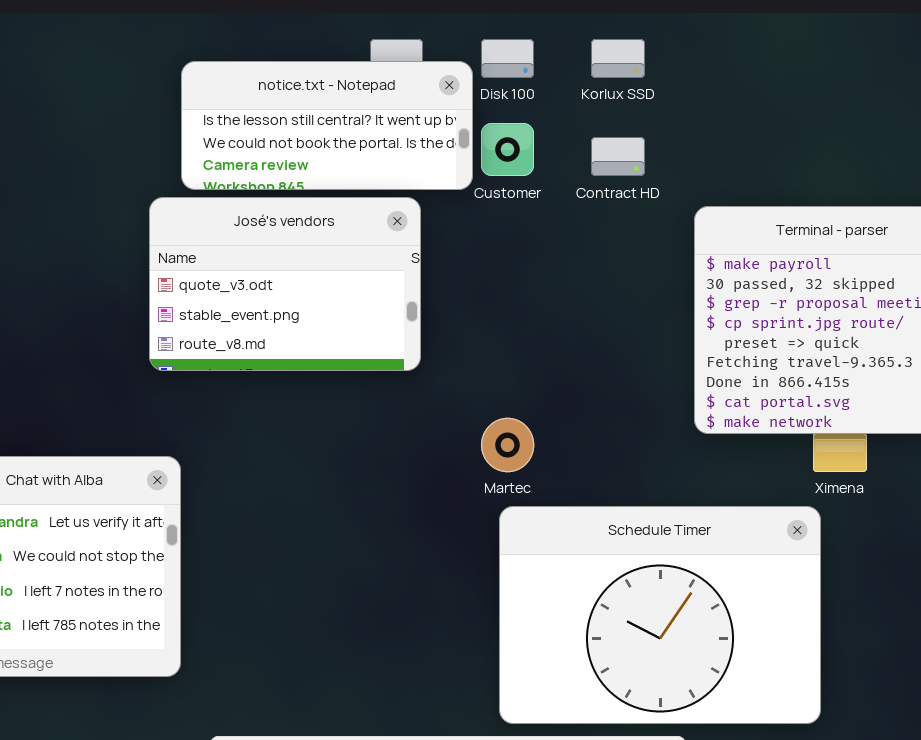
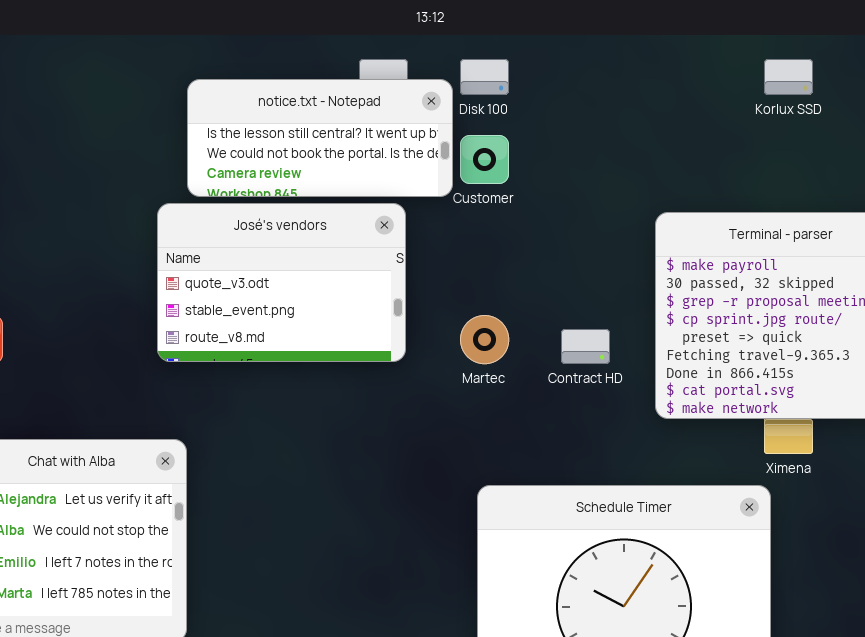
Korlux SSD: [591,39,645,78] -> [764,59,813,95], moved
Contract HD: [591,137,645,176] -> [561,329,610,364], moved
Martec: [481,418,534,472] -> [460,315,509,364], moved

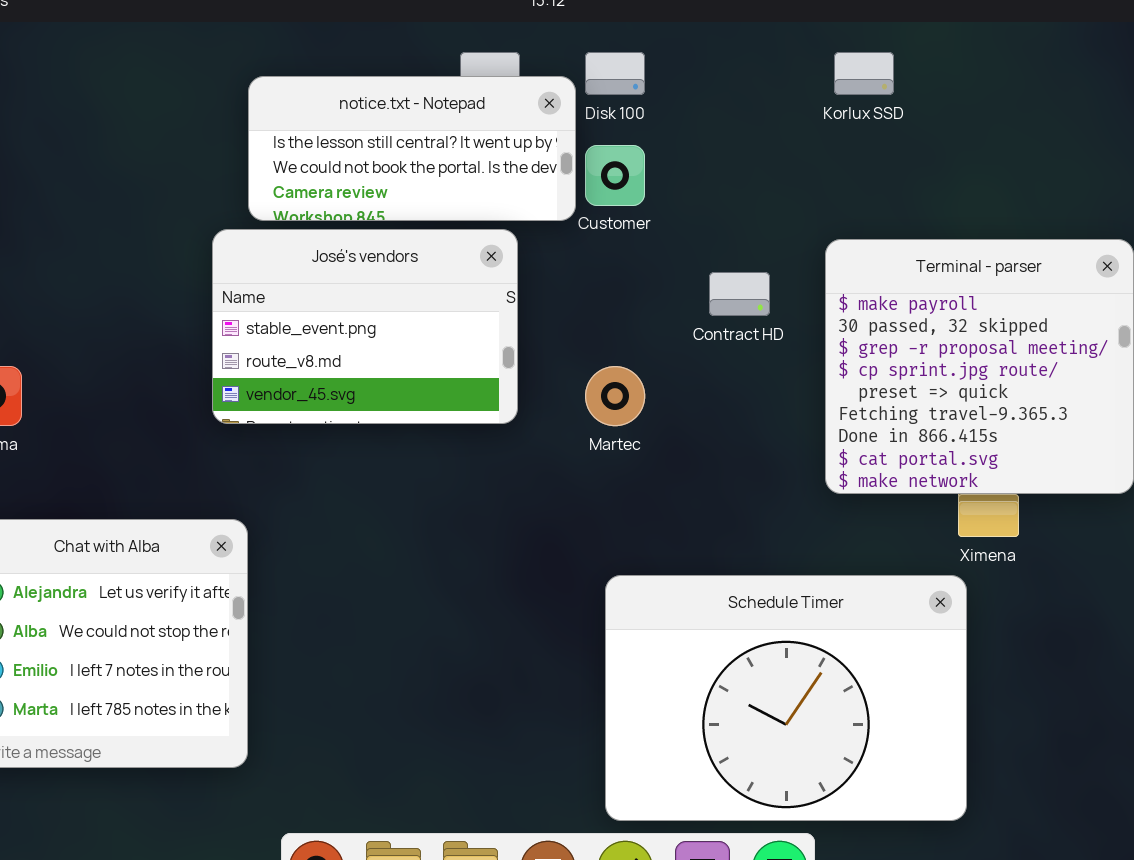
Korlux SSD: [764,59,813,95] -> [834,52,894,95], moved
José's vendors: [157,203,406,362] -> [212,229,518,424], scrolled down 1 row
Contract HD: [561,329,610,364] -> [709,272,770,316], moved

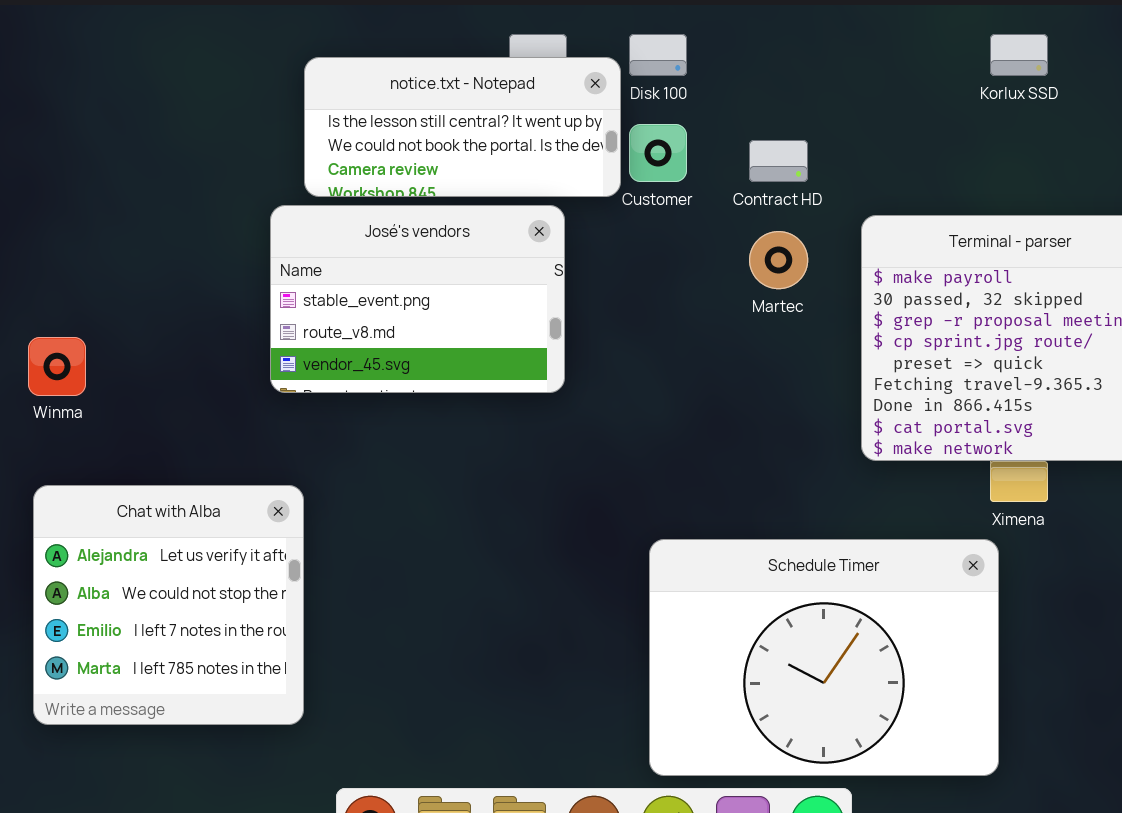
Korlux SSD: [834,52,894,95] -> [990,34,1048,76], moved
Contract HD: [709,272,770,316] -> [749,140,808,182], moved
Martec: [585,366,645,426] -> [749,231,808,289], moved

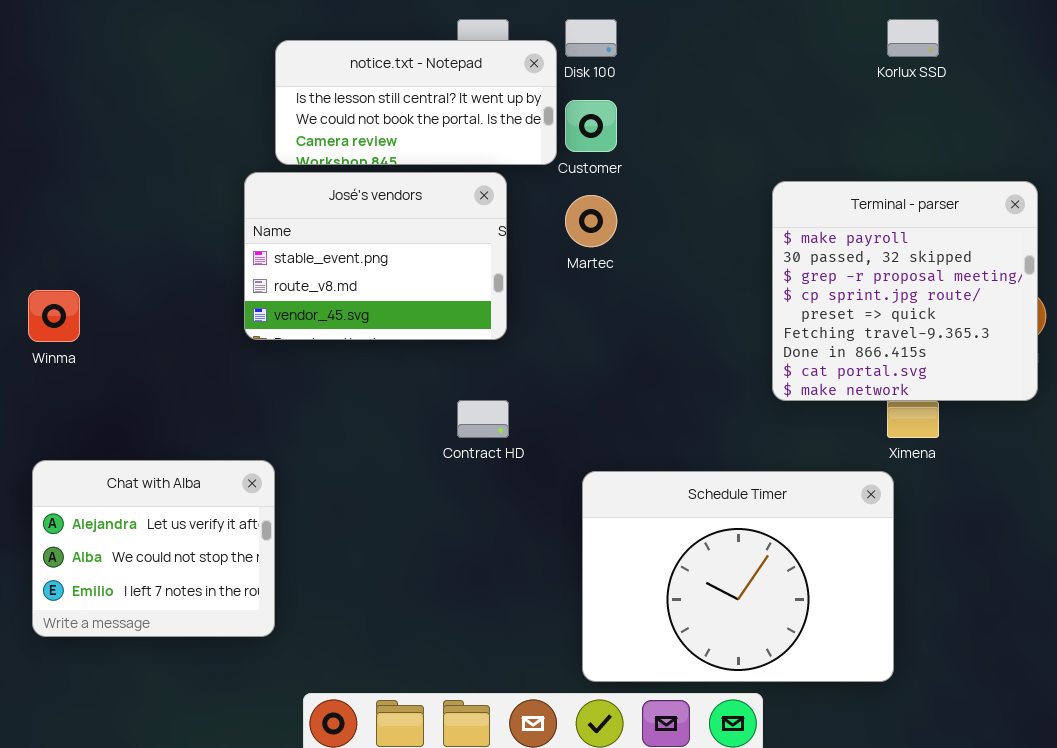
Contract HD: [749,140,808,182] -> [457,400,509,438], moved
Martec: [749,231,808,289] -> [565,195,617,247], moved
Chat with Alba: [33,485,304,725] -> [32,460,275,637], resized

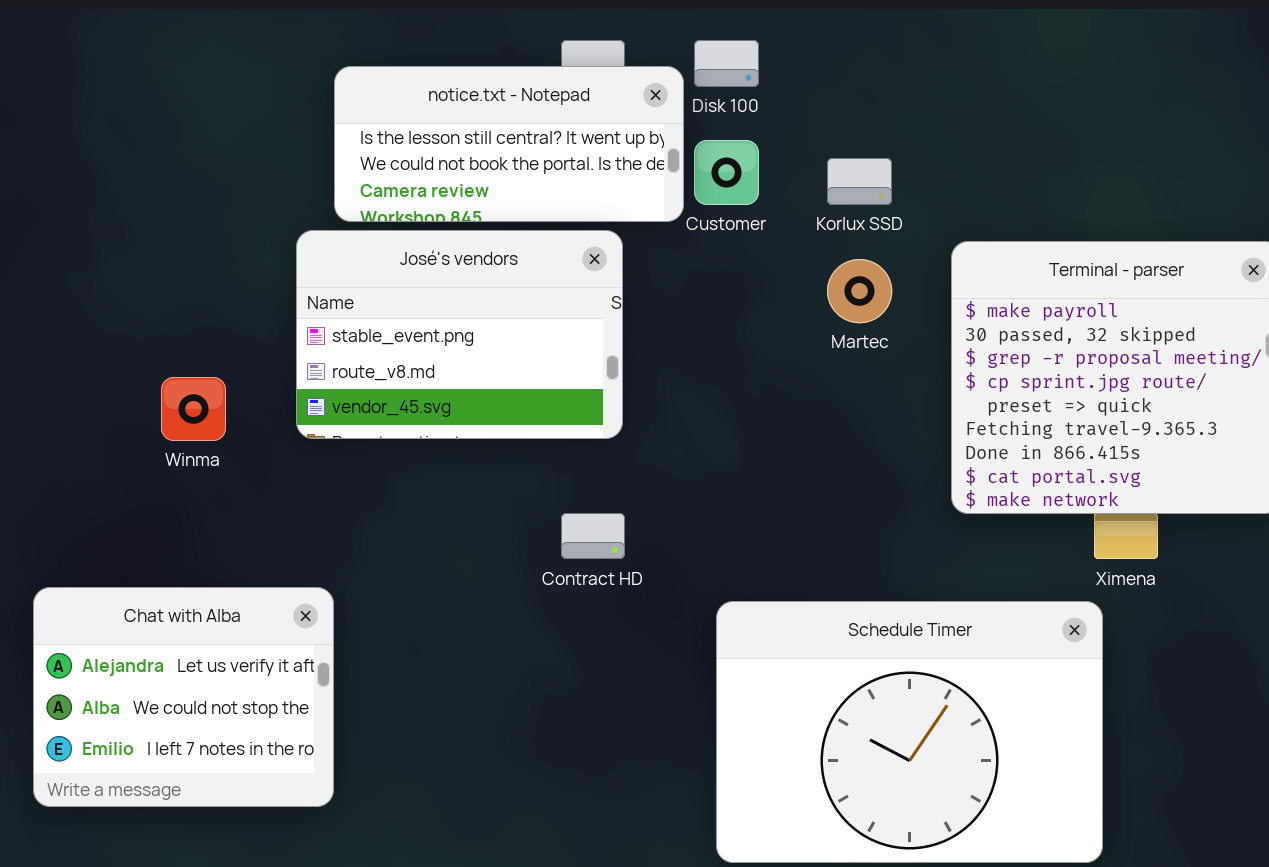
Korlux SSD: [887,19,939,57] -> [827,158,892,205], moved
Martec: [565,195,617,247] -> [827,259,892,323], moved
Winma: [28,290,80,342] -> [161,377,226,441], moved

